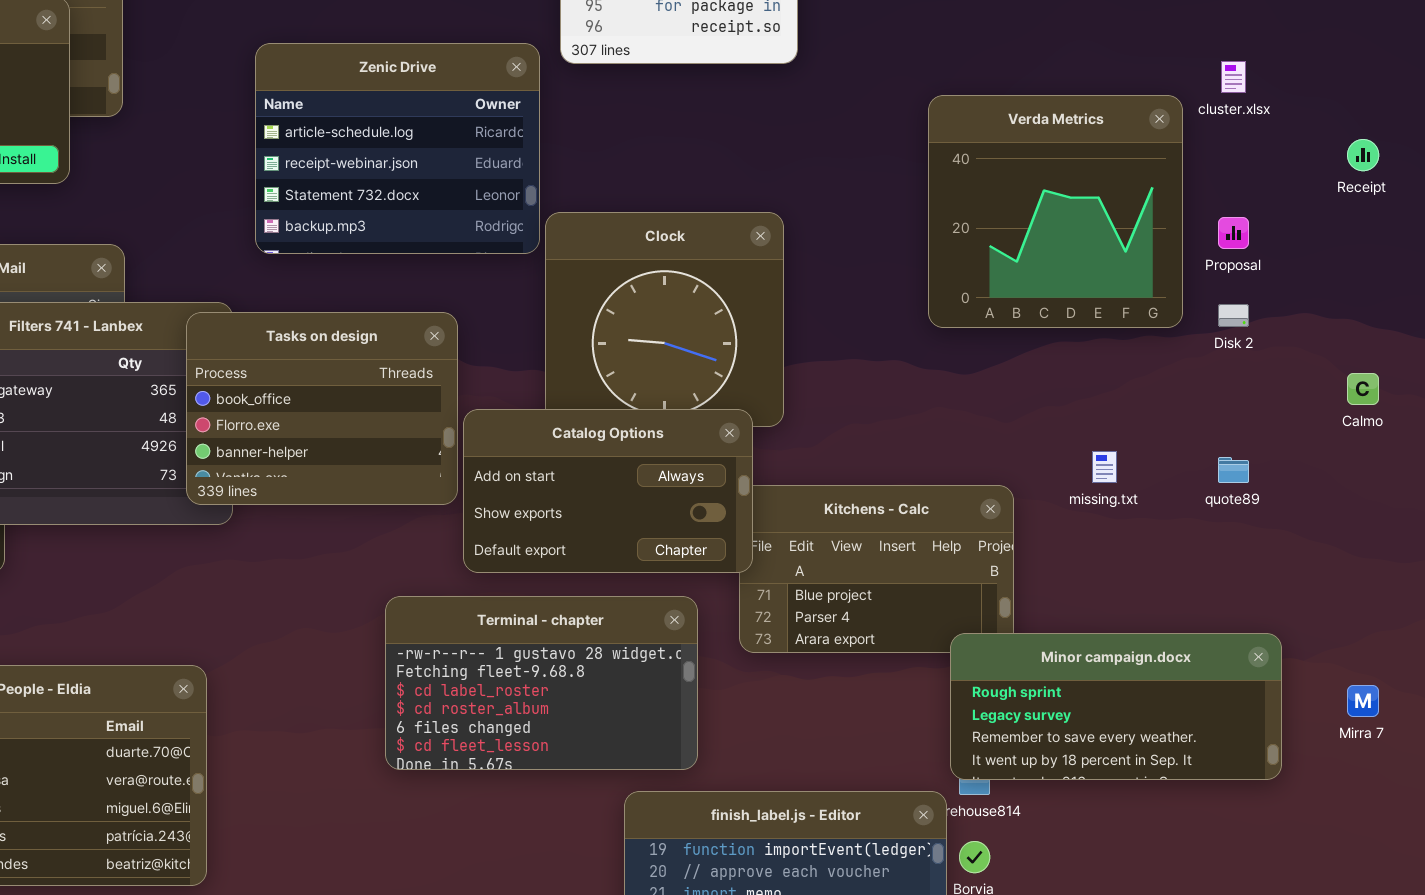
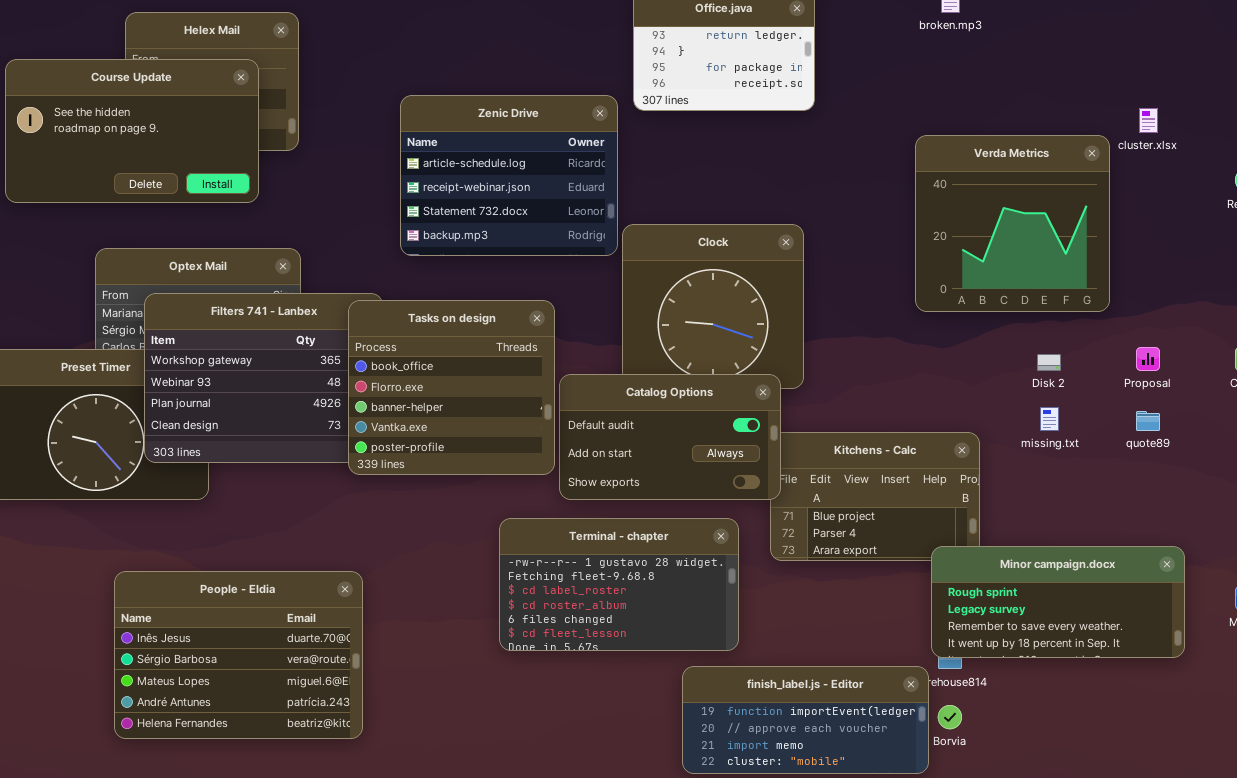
Proposal: [1218,217,1249,249] -> [1136,347,1160,371], moved
Disk 2: [1218,304,1249,327] -> [1037,354,1061,371], moved
Tasks on design: [186,312,458,505] -> [348,300,555,475], resized
Catalog Options: [463,409,753,573] -> [559,374,781,500], scrolled up 1 row

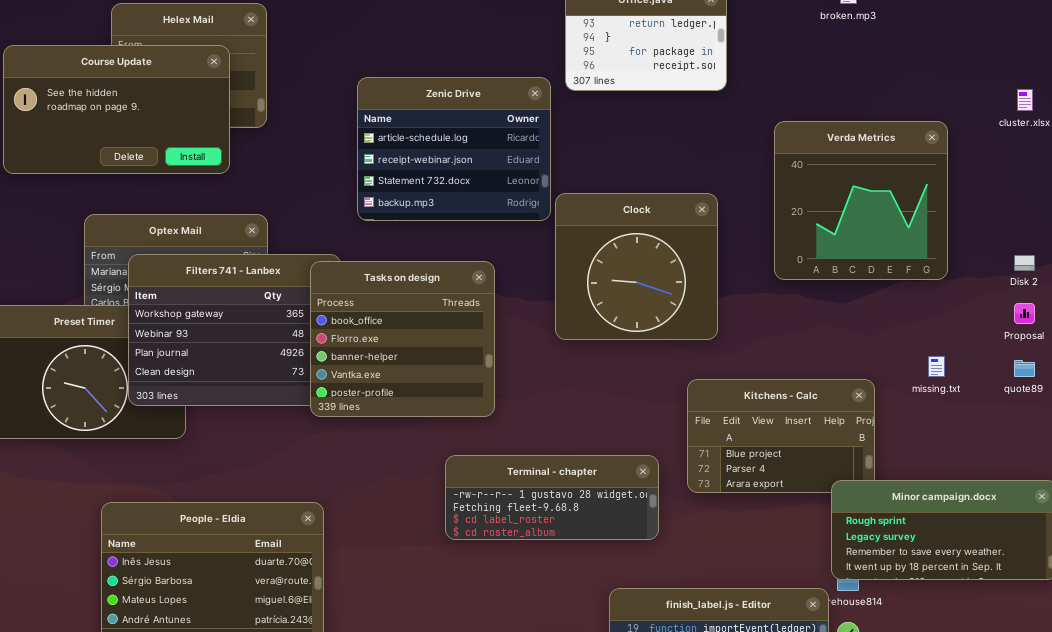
Verda Metrics: [915,135,1110,312] -> [774,121,948,280], moved
Disk 2: [1037,354,1061,371] -> [1014,255,1035,271], moved
Catalog Options: [559,374,781,500] -> none, closed
Terminal - chapter: [499,518,739,651] -> [445,455,659,540], resized

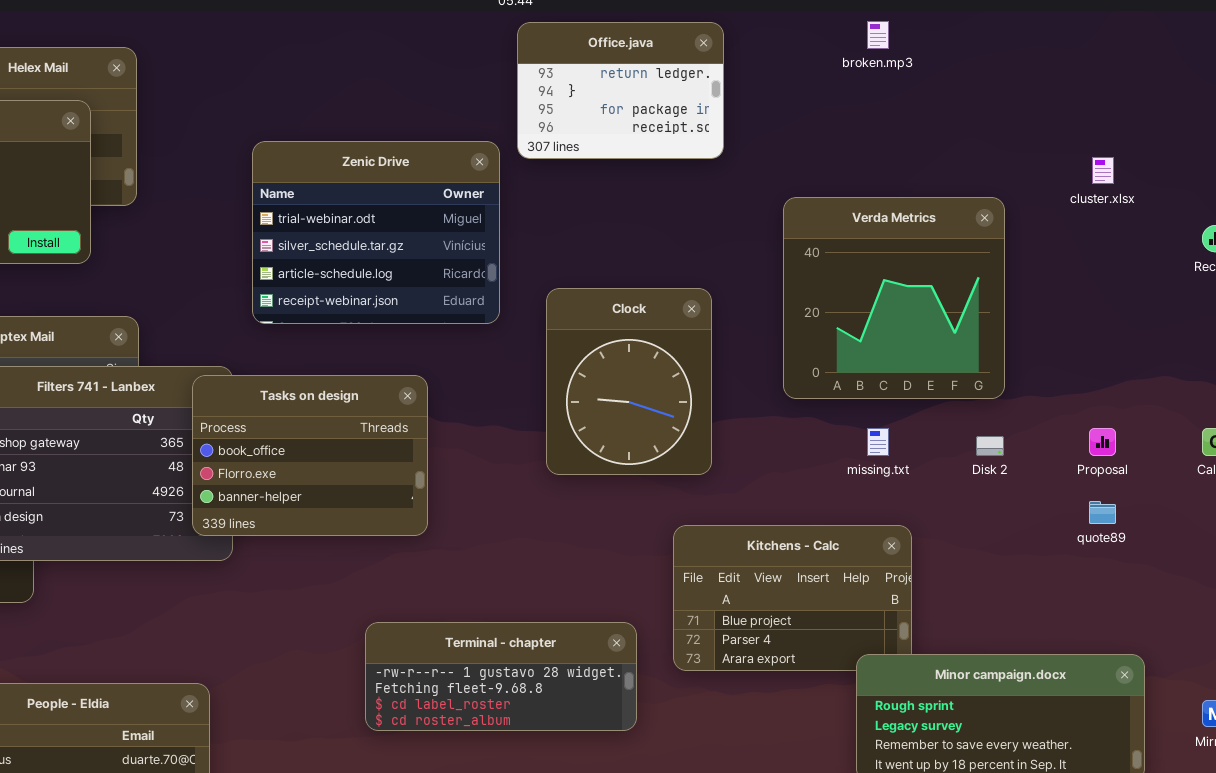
Zenic Drive: [357,77,551,221] -> [252,141,500,324], scrolled up 2 rows
Clock: [555,193,718,340] -> [546,288,712,475], resized
Disk 2: [1014,255,1035,271] -> [976,436,1004,456], moved
Tasks on design: [310,261,495,417] -> [192,375,428,536], resized
missing.txt: [928,356,945,377] -> [867,428,889,456], moved

